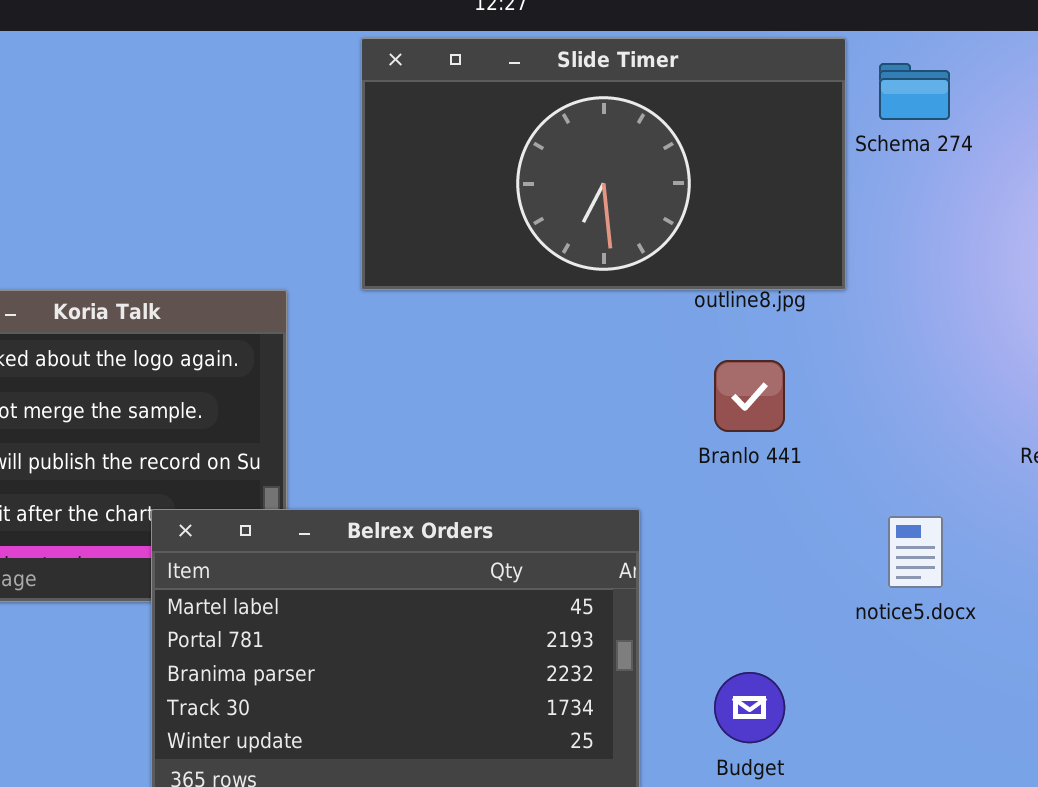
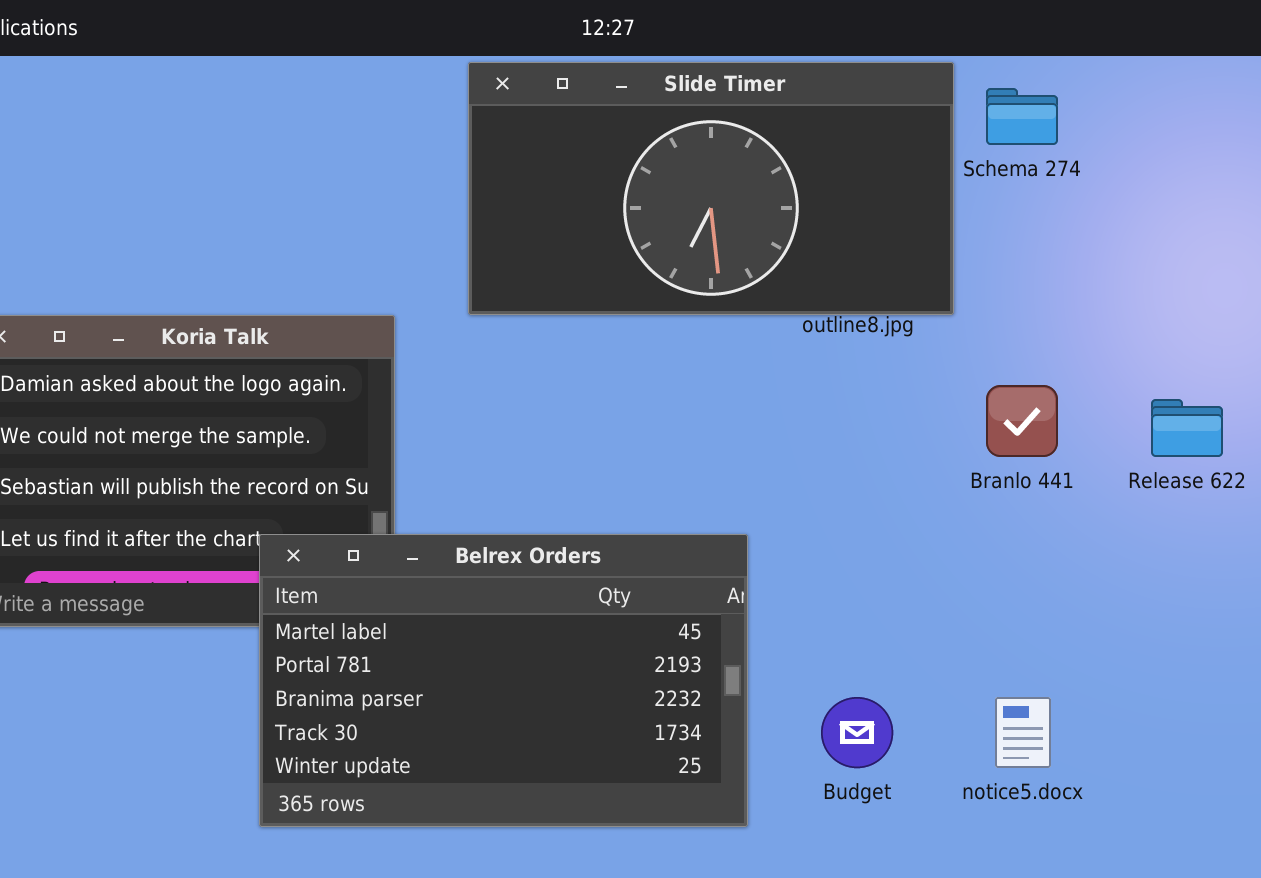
Branlo 441: [714,360,785,432] -> [986,385,1058,457], moved
notice5.docx: [888,516,943,588] -> [995,697,1051,768], moved

